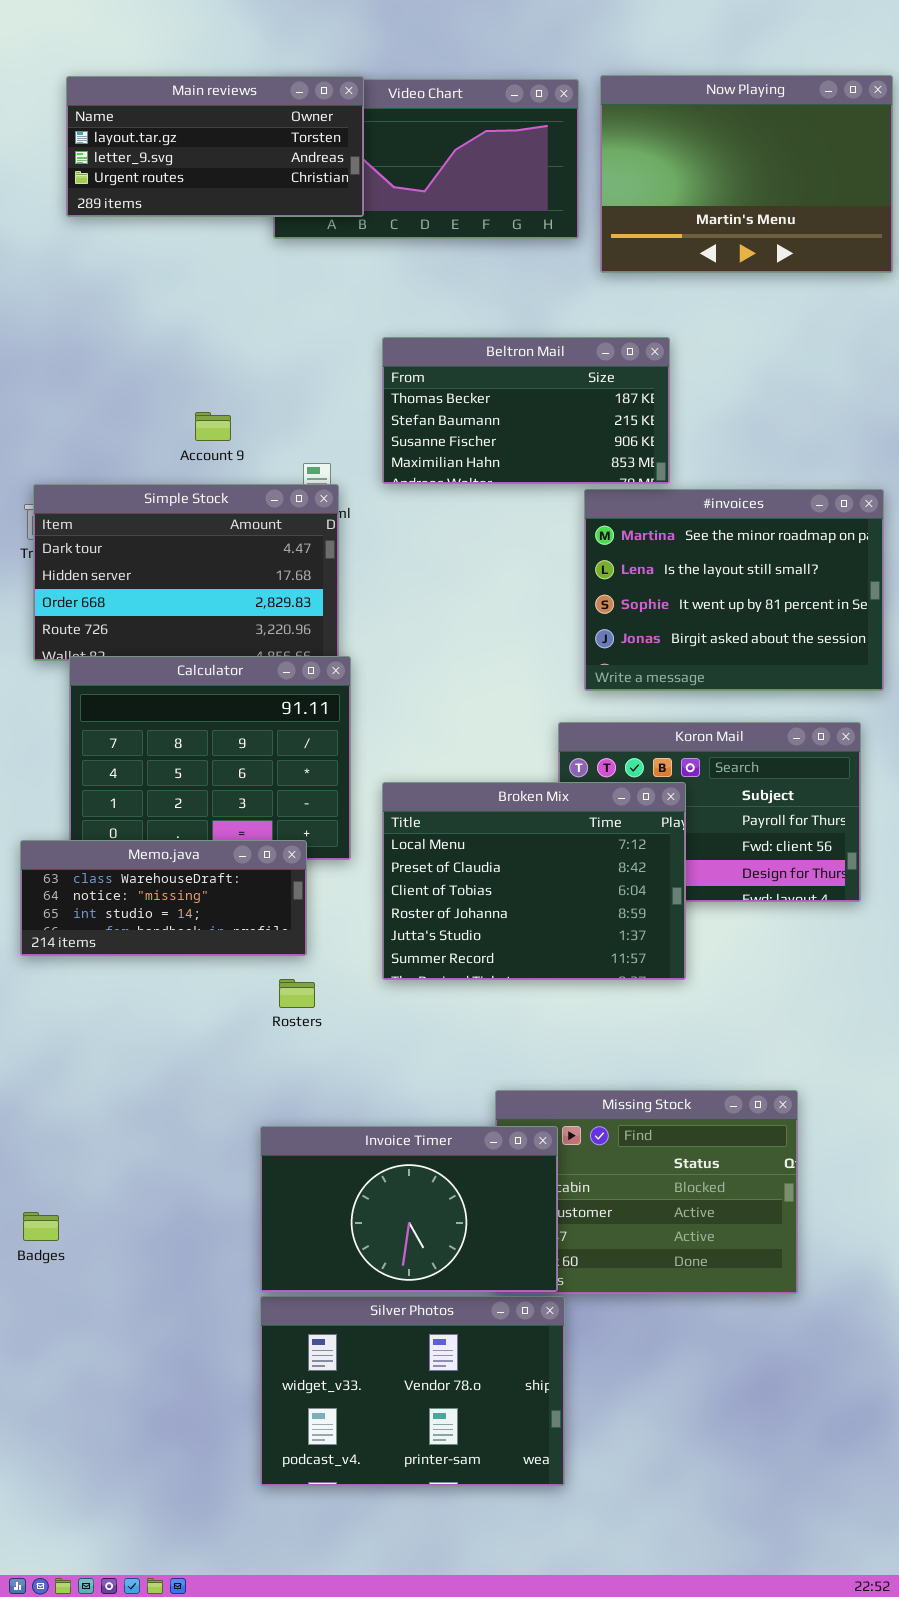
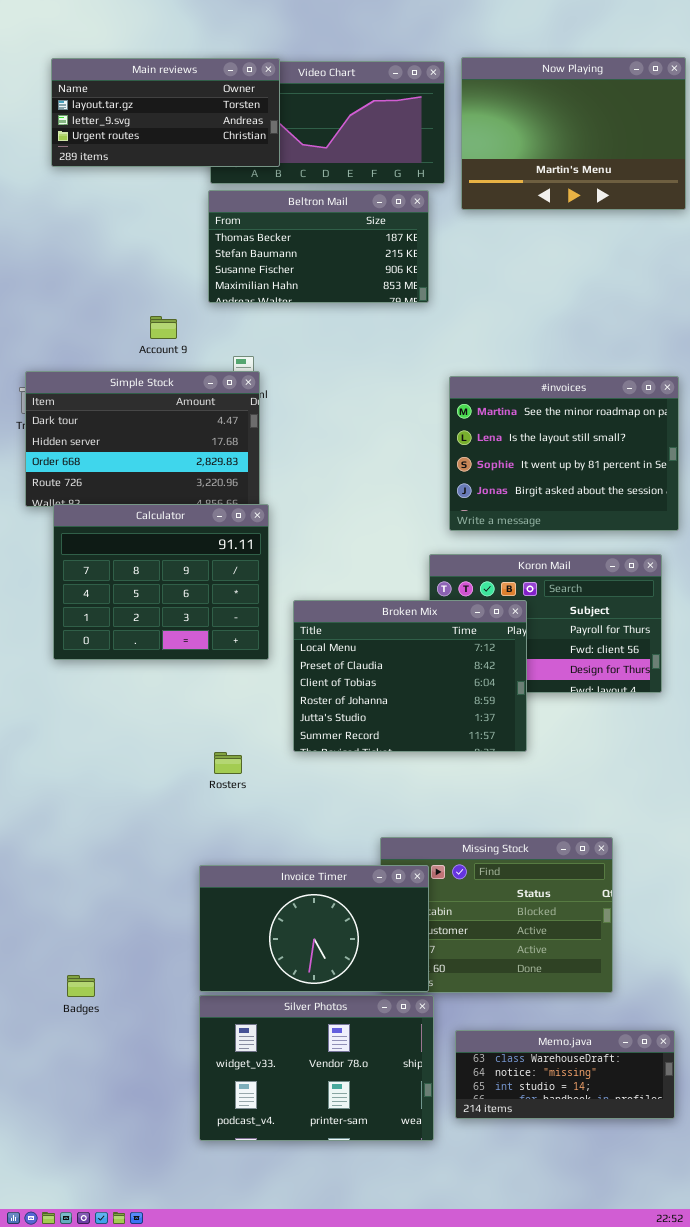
Beltron Mail: [382,337,670,484] -> [208,190,429,303], moved
Memo.java: [20,840,307,956] -> [455,1030,675,1119], moved
Badges: [23,1212,59,1241] -> [67,975,95,997], moved

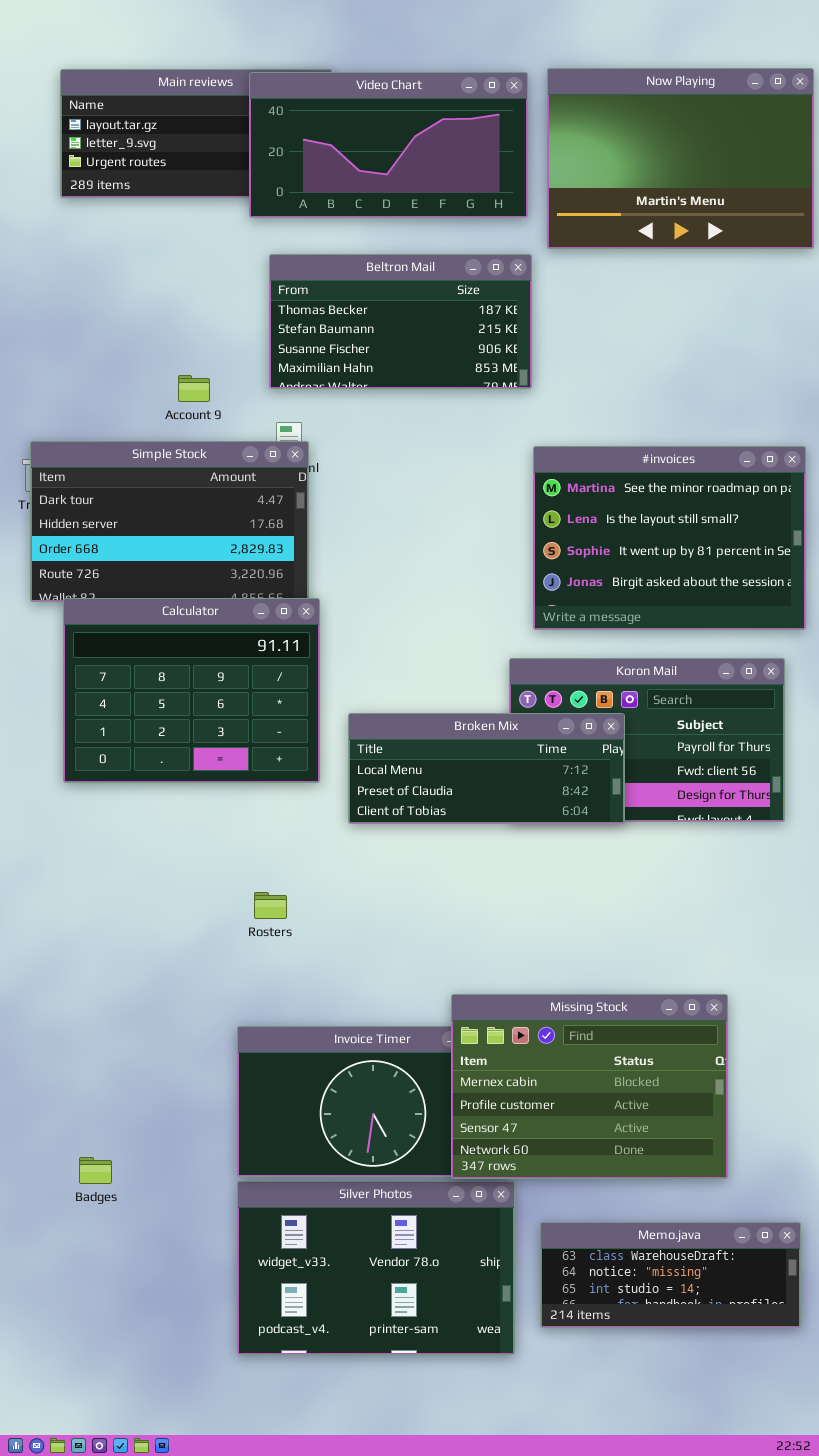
Video Chart: [210,61,445,184] -> [249,72,528,218], raised
Beltron Mail: [208,190,429,303] -> [269,254,532,389], moved
Broken Mix: [293,600,527,752] -> [348,713,625,824], resized
Missing Stock: [380,837,613,993] -> [451,994,728,1179], raised

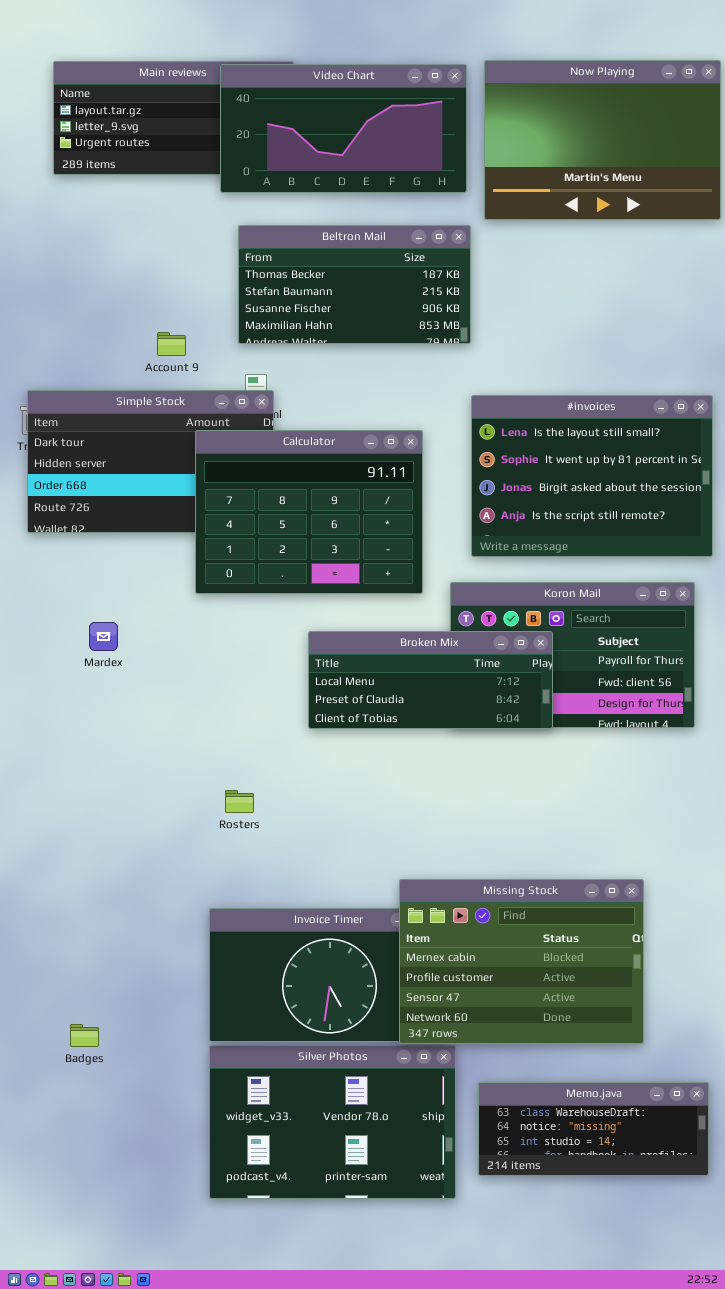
#invoices: [533,446,806,630] -> [471,395,713,557], scrolled down 1 row
Calculator: [63,598,320,783] -> [195,430,423,594], moved

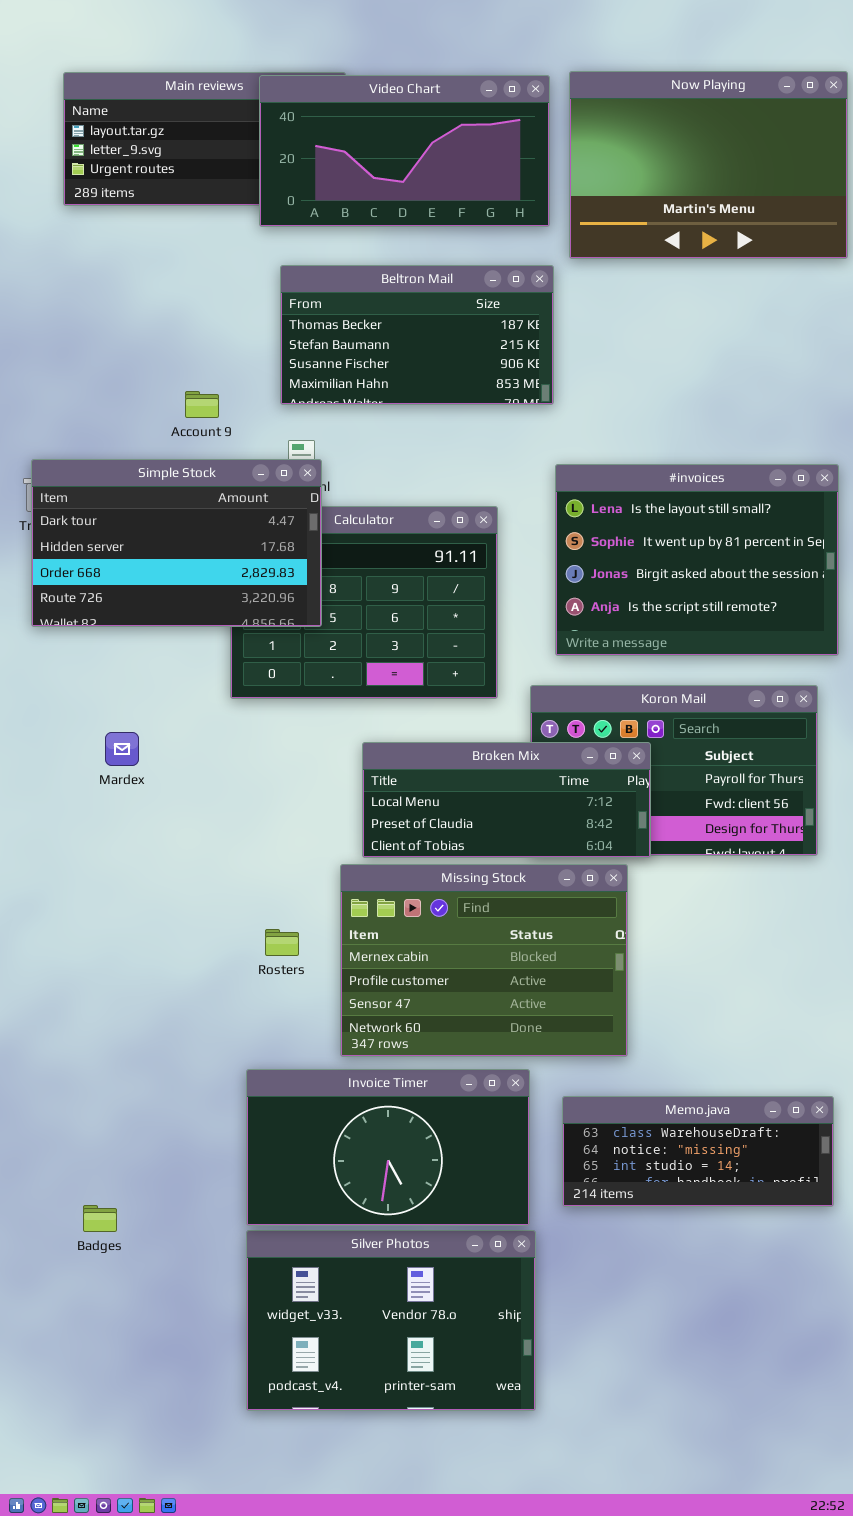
Simple Stock: [27,390,274,533] -> [31,459,322,627], raised
Missing Stock: [399,879,644,1044] -> [340,864,628,1057], moved
Memo.java: [478,1082,709,1176] -> [562,1096,834,1207], moved

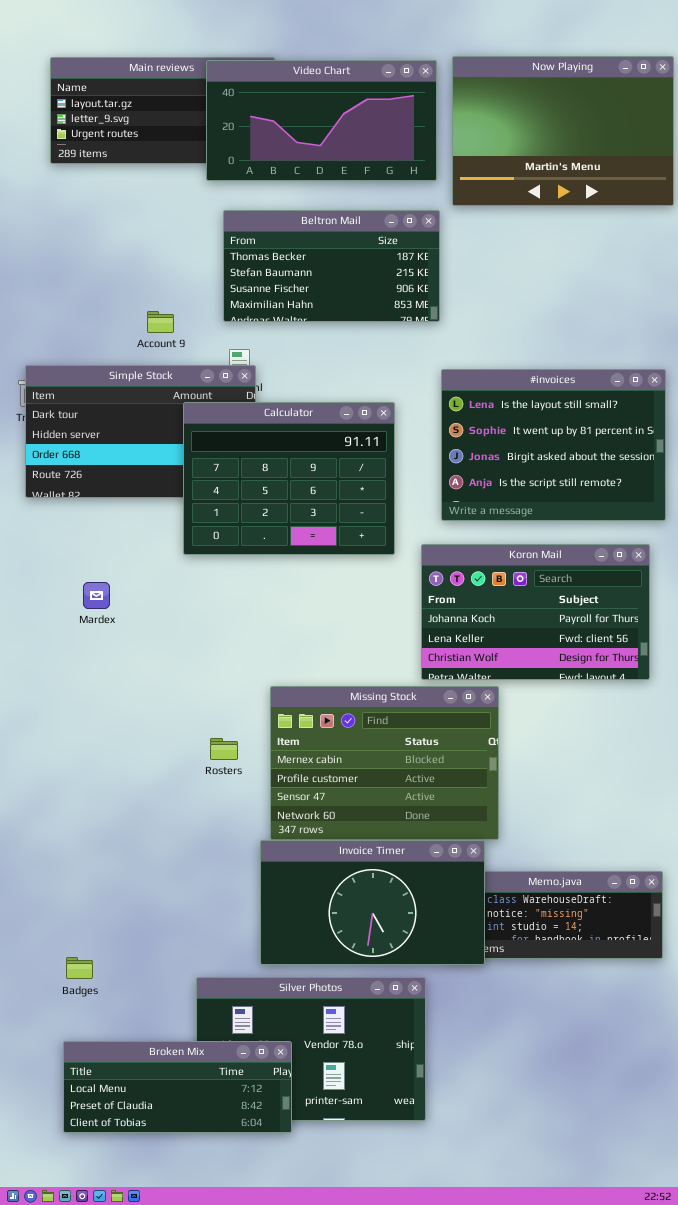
Calculator: [230,506,498,699] -> [183,402,395,555], raised
Broken Mix: [362,742,651,858] -> [63,1041,292,1133], moved
Invoice Timer: [246,1069,530,1226] -> [260,840,485,965], moved

